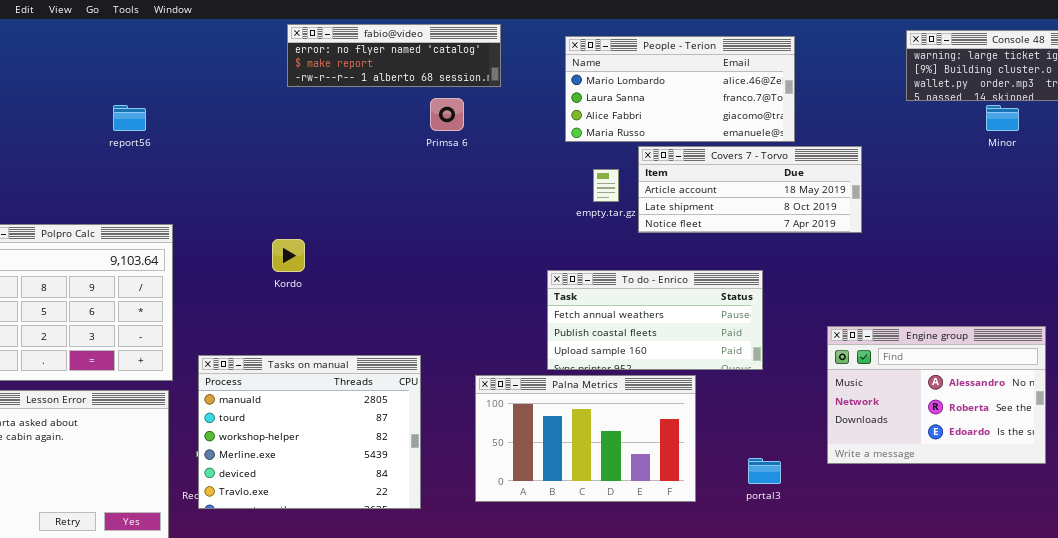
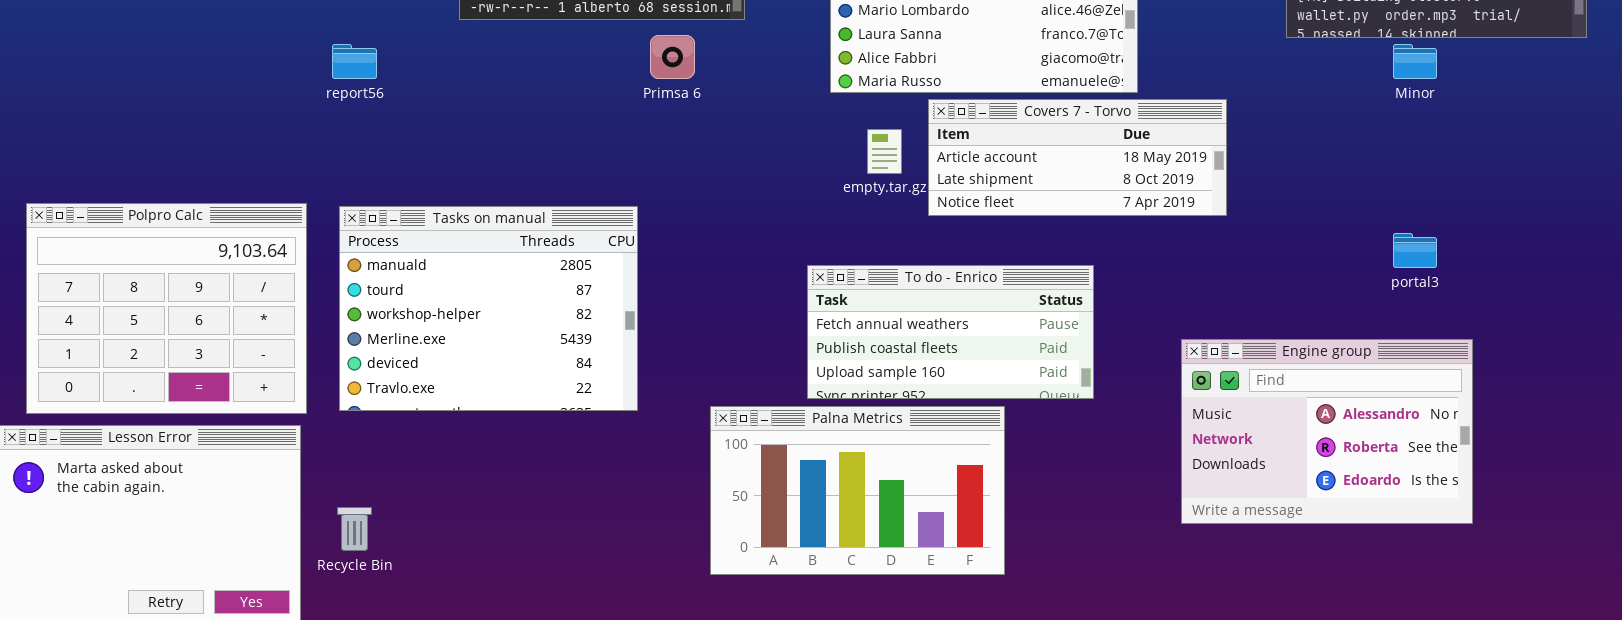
report56: [113,105,146,131] -> [332,44,377,79], moved
Tasks on manual: [198,355,421,509] -> [339,206,638,411], moved
portal3: [748,458,781,484] -> [1393,233,1437,268], moved

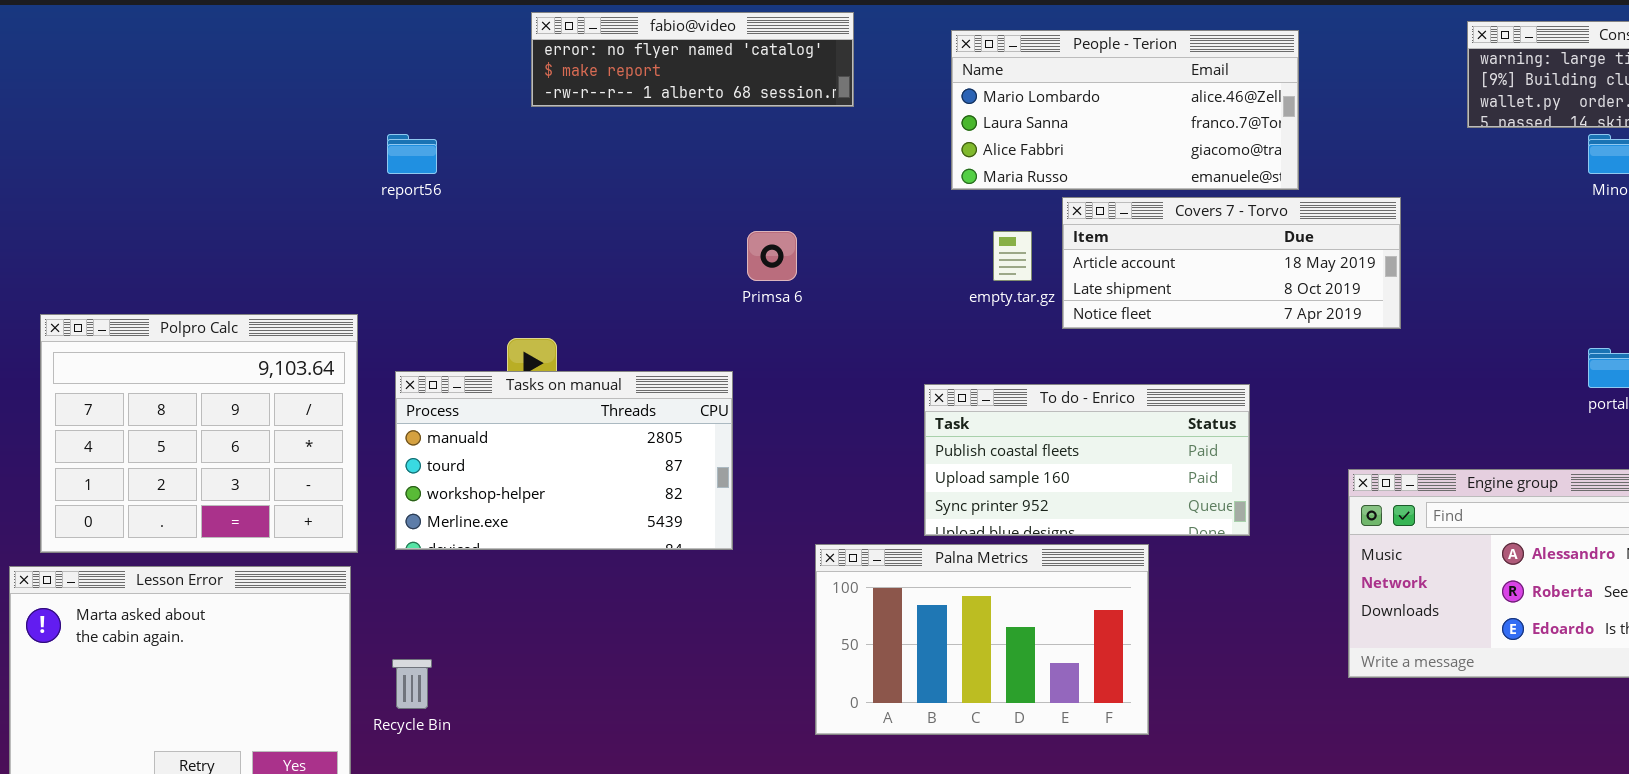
Primsa 6: [650,35,695,79] -> [747,231,797,281], moved
Tasks on manual: [339,206,638,411] -> [395,371,733,550], resized
To do - Enrico: [807,265,1094,399] -> [924,384,1250,536], scrolled down 1 row

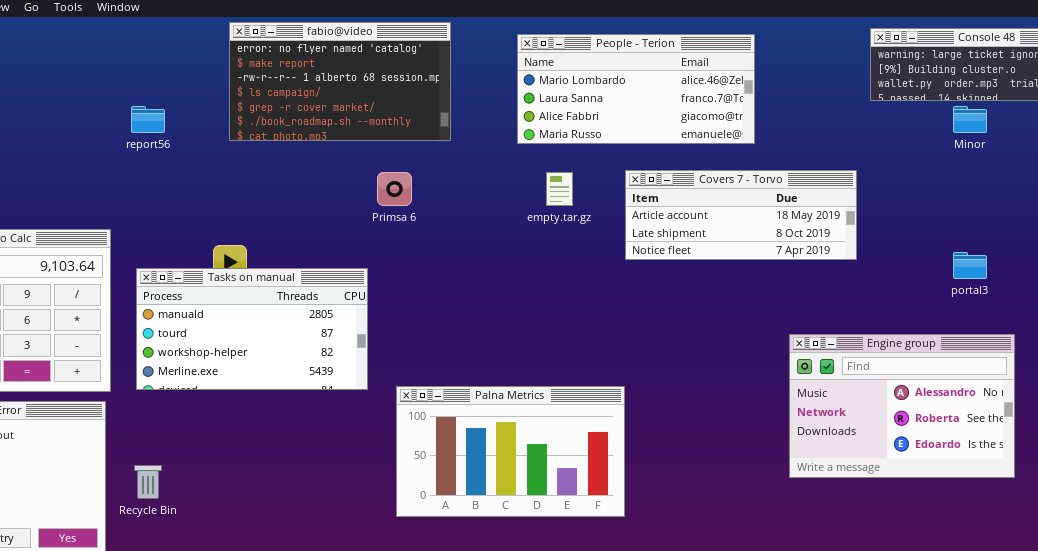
fabio@video: [531,12,854,107] -> [229,22,451,141], resized
Covers 7 - Torvo: [1062,197,1401,329] -> [625,170,857,260], moved
To do - Enrico: [924,384,1250,536] -> none, closed
Palna Metrics: [815,544,1149,735] -> [396,386,625,517], moved

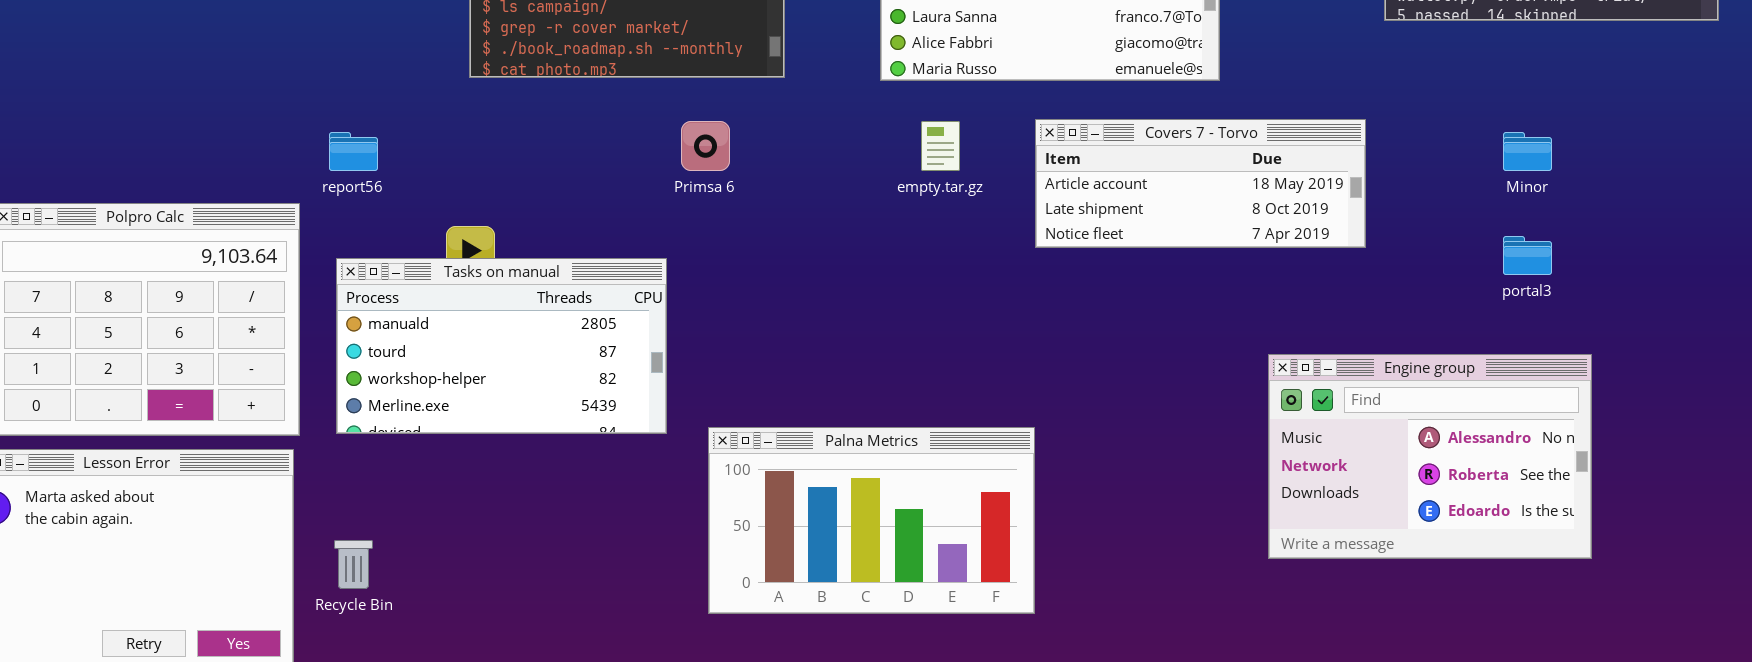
report56: [131,106,165,133] -> [329,132,378,171], moved
Minor: [953,106,987,133] -> [1503,132,1552,171], moved

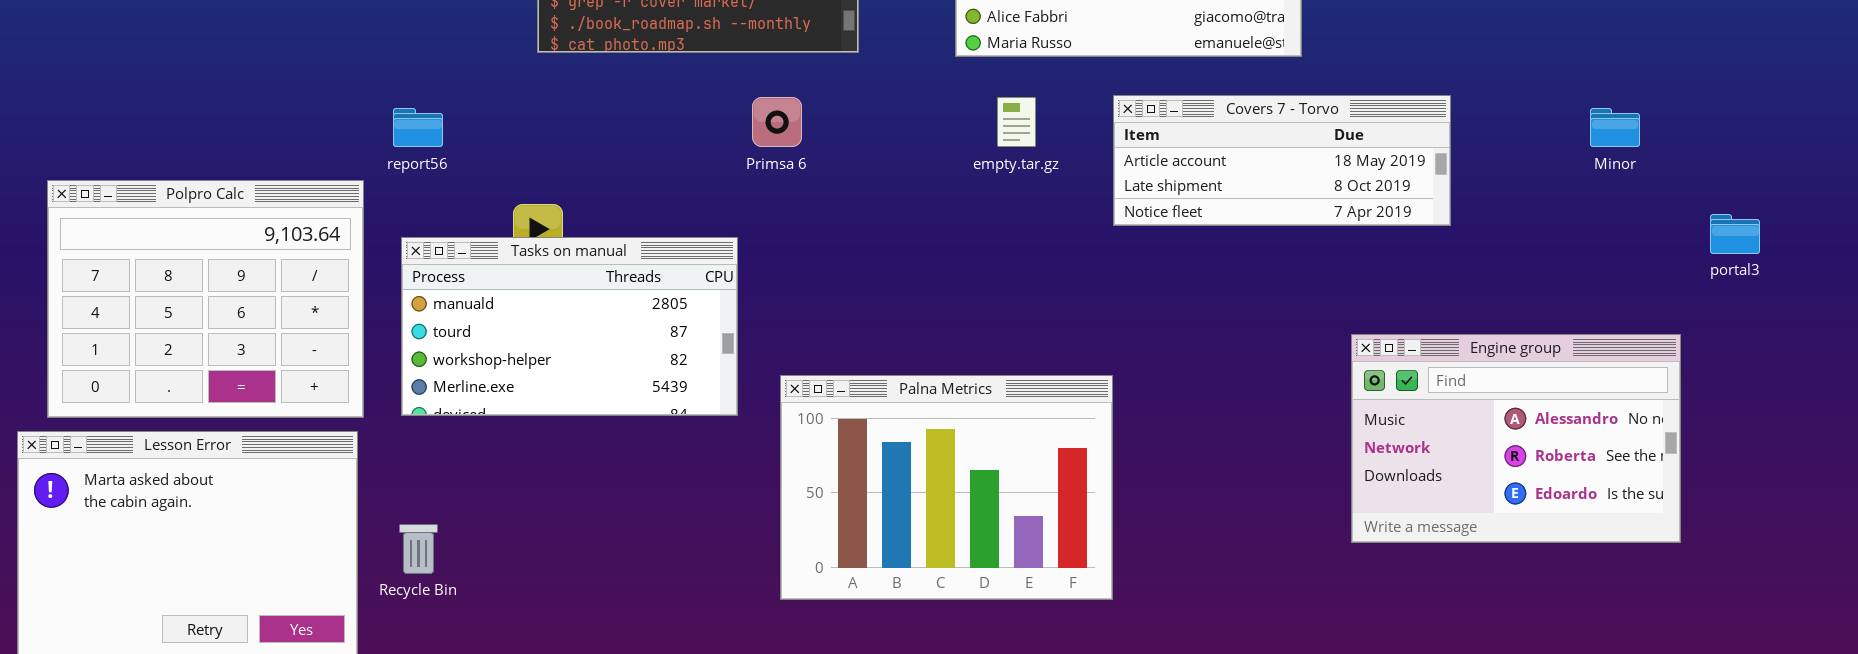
portal3: [1503,236,1552,275] -> [1710,214,1760,254], moved
Palna Metrics: [708,427,1035,614] -> [780,375,1113,600], resized

